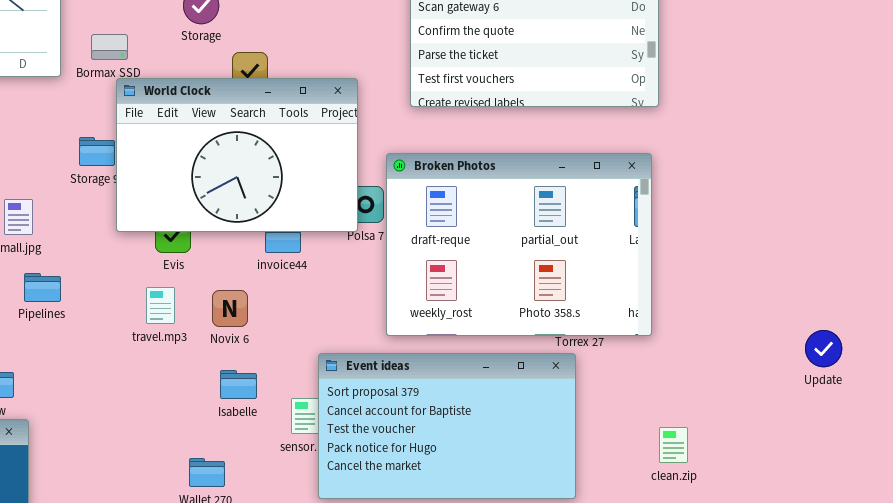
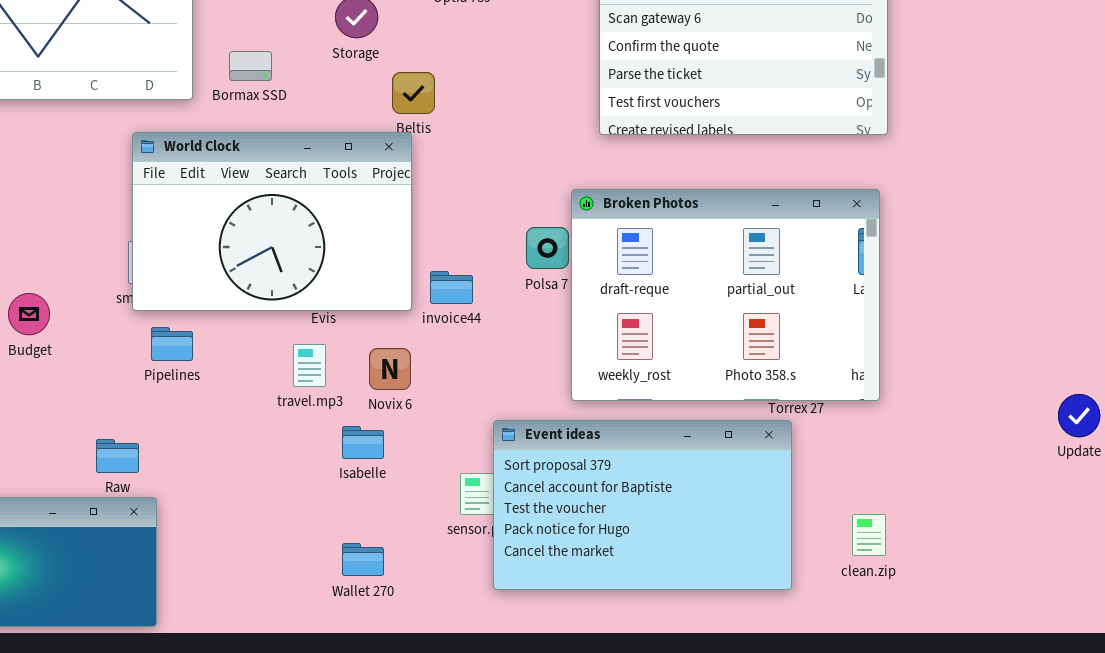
World Clock: [116,78,358,232] -> [132,132,412,311], moved
Isabelle: [220,370,257,399] -> [342,426,384,459], moved
clean.zip: [659,427,688,463] -> [852,514,886,556], moved

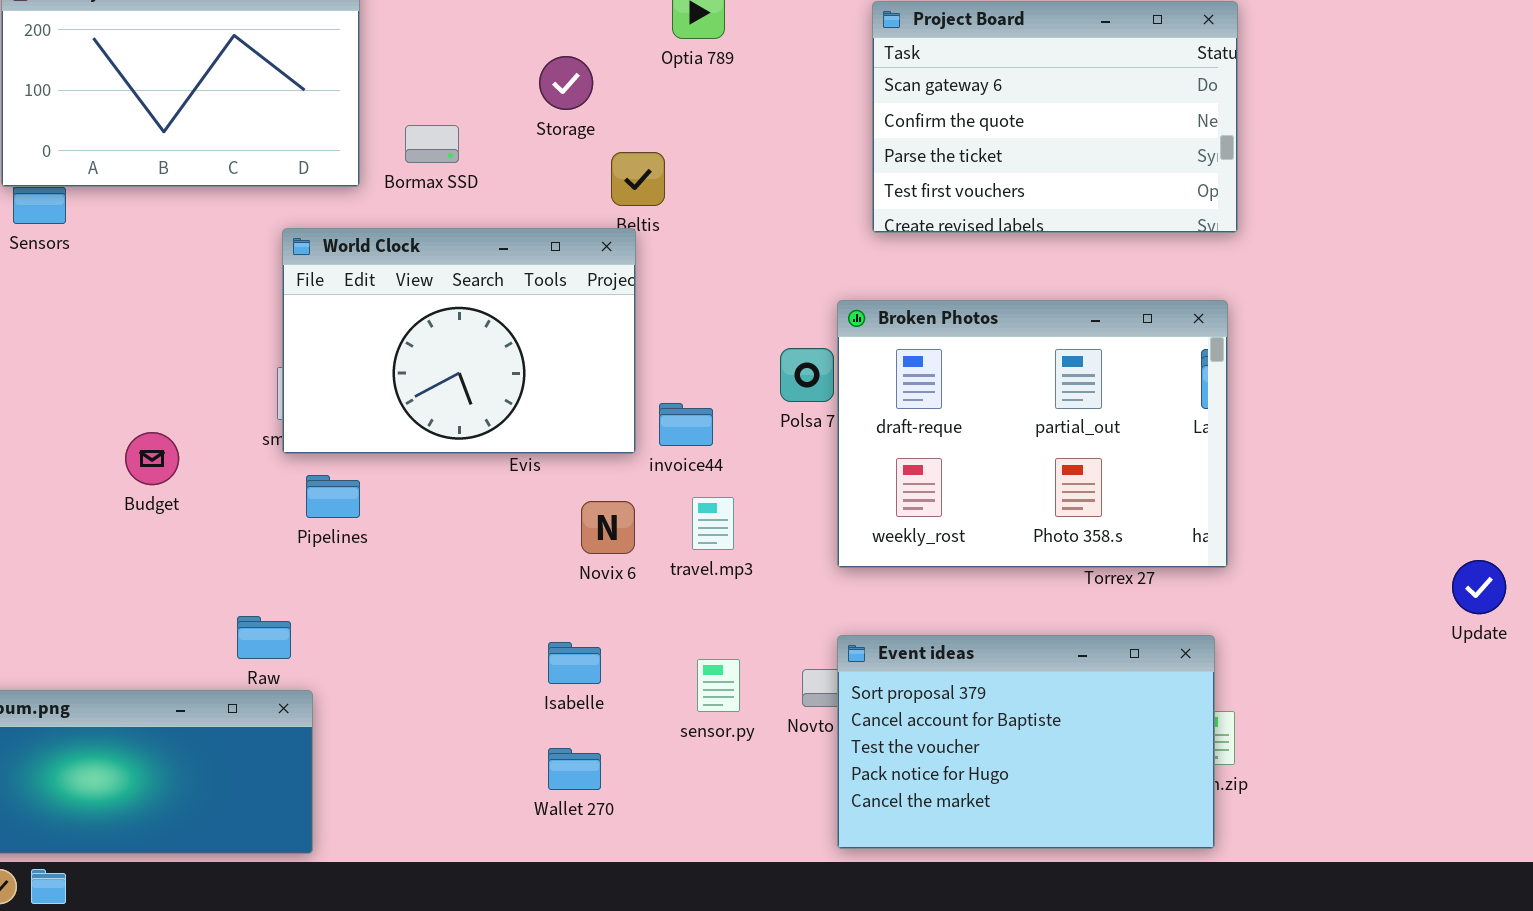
travel.mp3: [293,344,326,387] -> [692,497,734,550], moved
Event ideas: [493,420,792,590] -> [837,635,1215,849], moved
Isabelle: [342,426,384,459] -> [548,642,601,684], moved

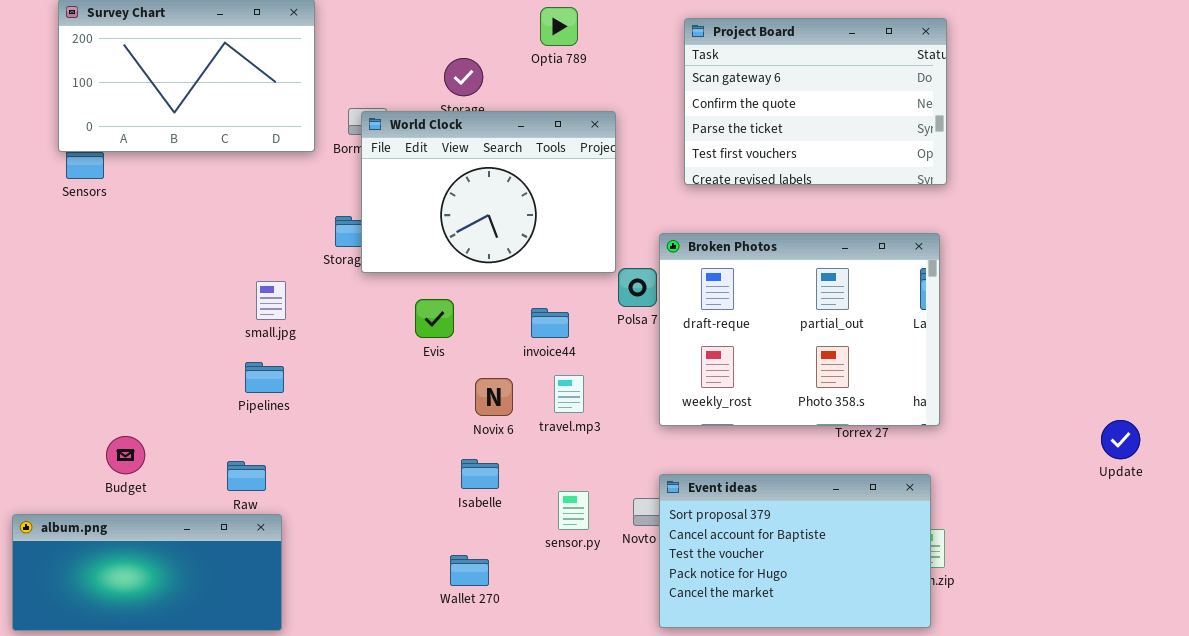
World Clock: [282,228,636,454] -> [361,111,616,273], moved
Budget: [125,432,179,485] -> [106,436,145,474], moved
Pipelines: [306,475,360,518] -> [245,362,284,393], moved
Isabelle: [548,642,601,684] -> [461,459,499,489], moved

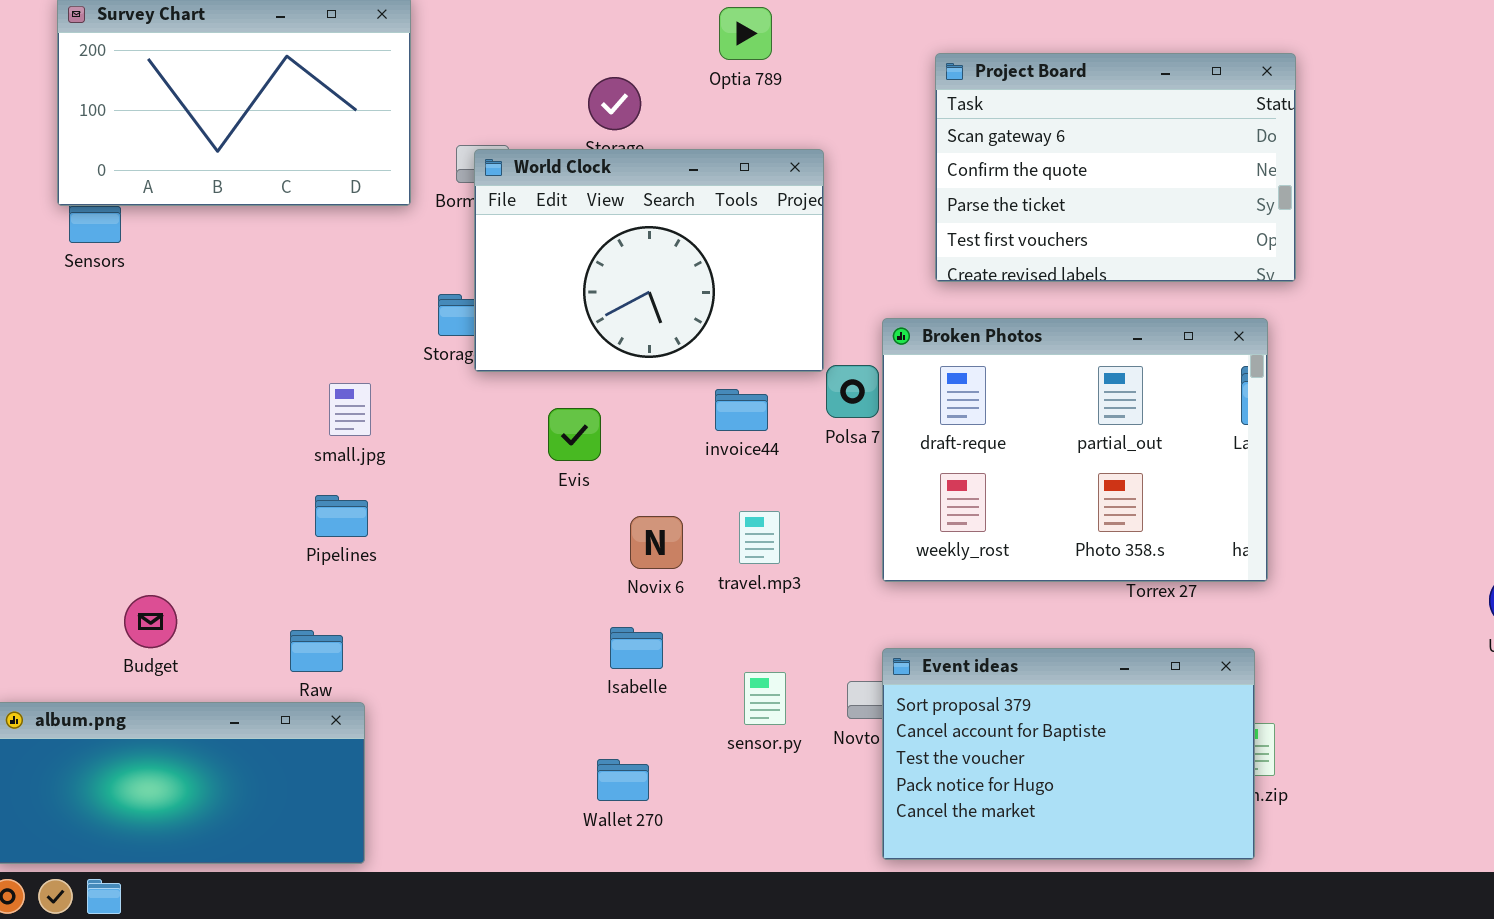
Project Board: [684,18,947,185] -> [935,53,1296,282], moved
invoice44: [531,308,569,338] -> [715,389,768,431], moved

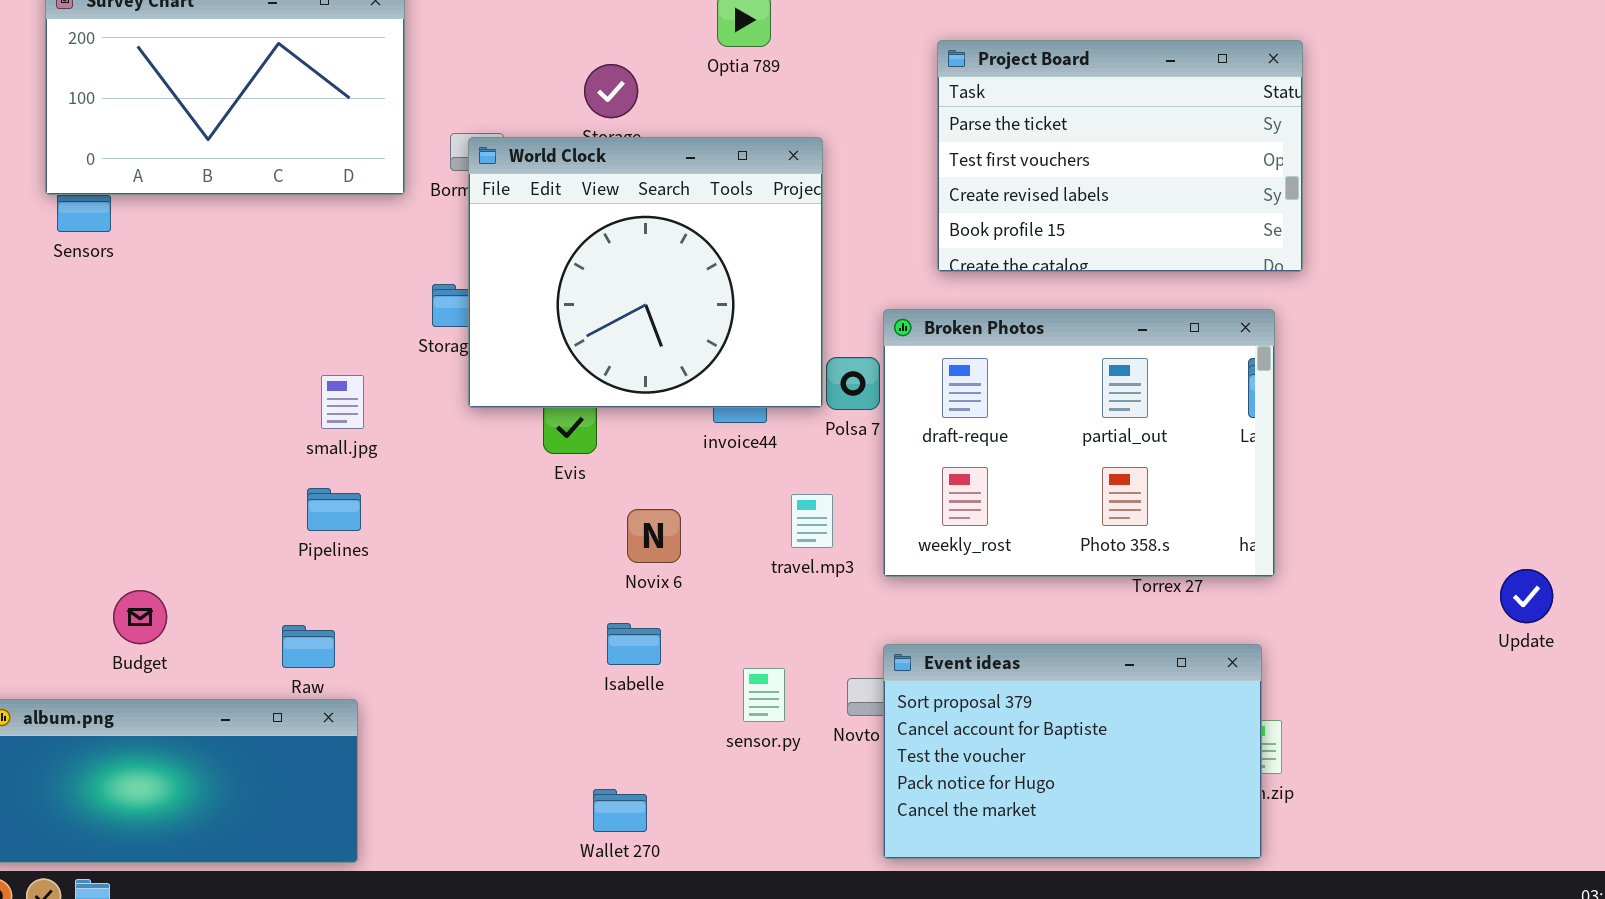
Project Board: [935,53,1296,282] -> [937,40,1303,272], scrolled down 2 rows
World Clock: [474,149,824,372] -> [468,137,823,408], resized
travel.mp3: [739,511,780,564] -> [791,494,833,548], moved
Wallet 270: [597,759,649,801] -> [593,789,647,832], moved

